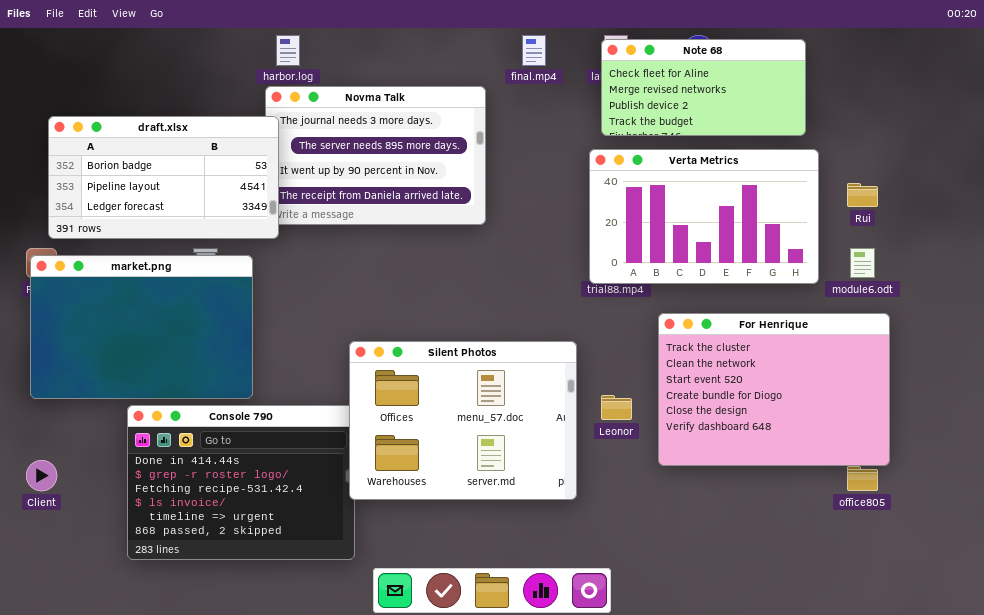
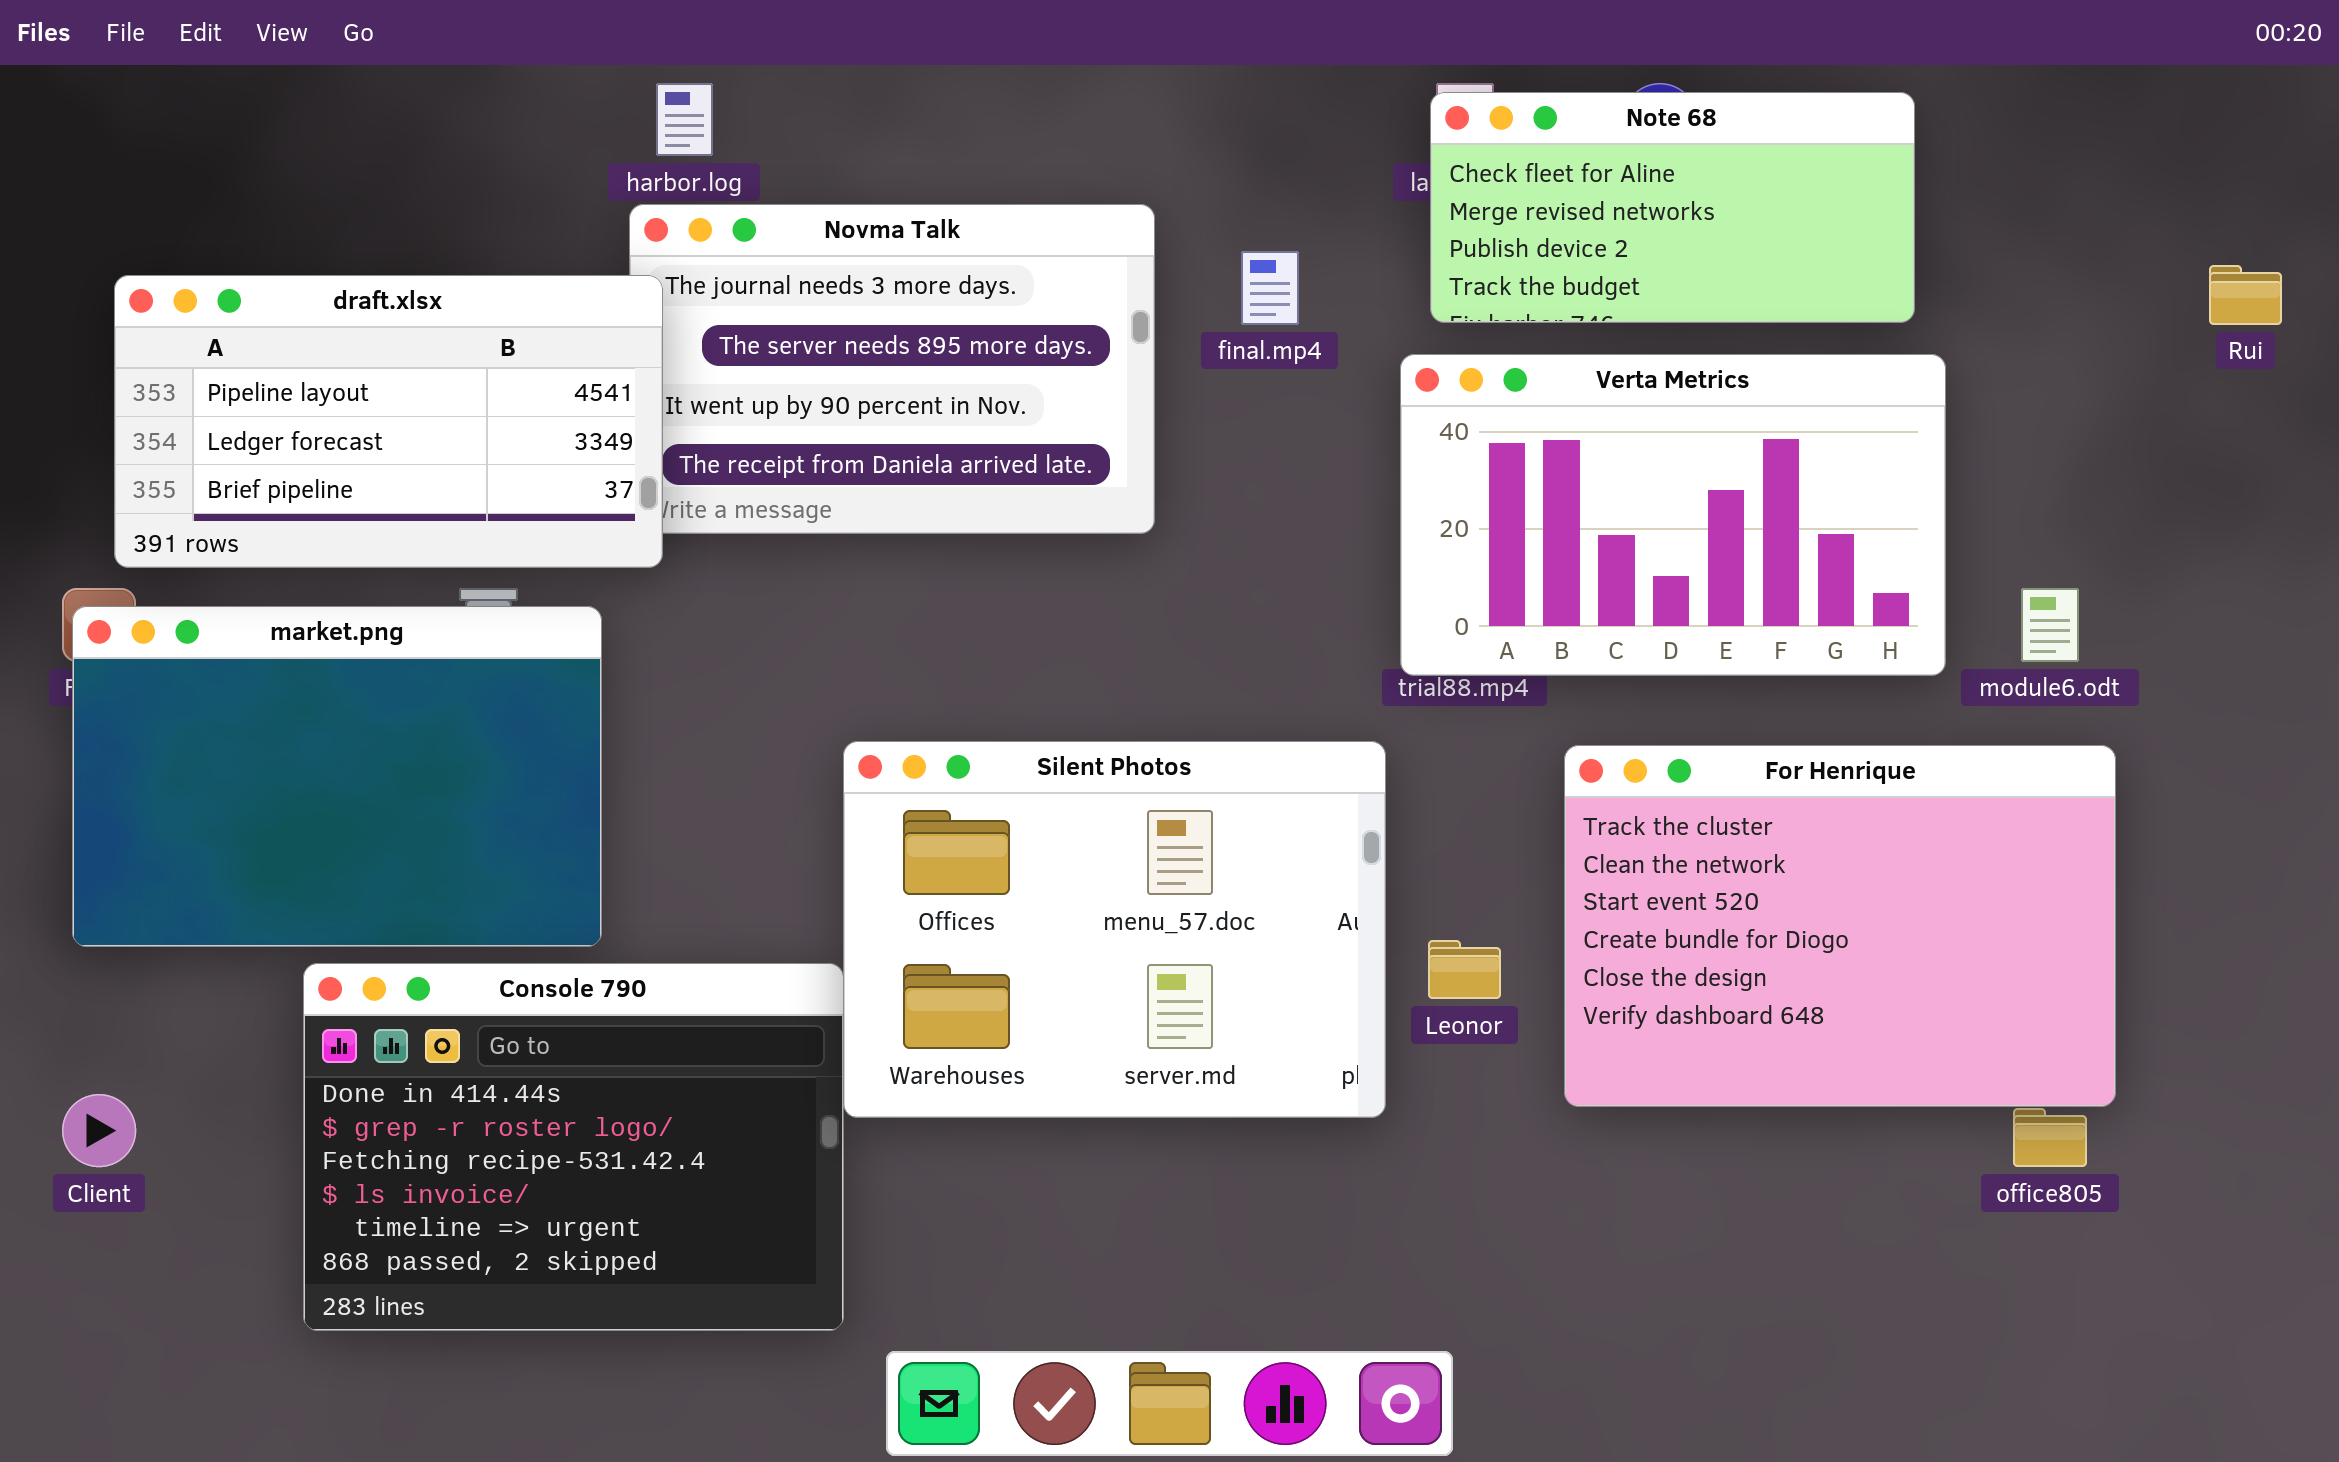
final.mp4: [522,35,546,66] -> [1241,251,1299,325], moved
draft.xlsx: [48,116,279,239] -> [114,275,663,568], scrolled down 1 row
Rui: [847,183,878,207] -> [2209,265,2282,325], moved
Silent Photos: [349,341,577,500] -> [843,741,1386,1118], moved

